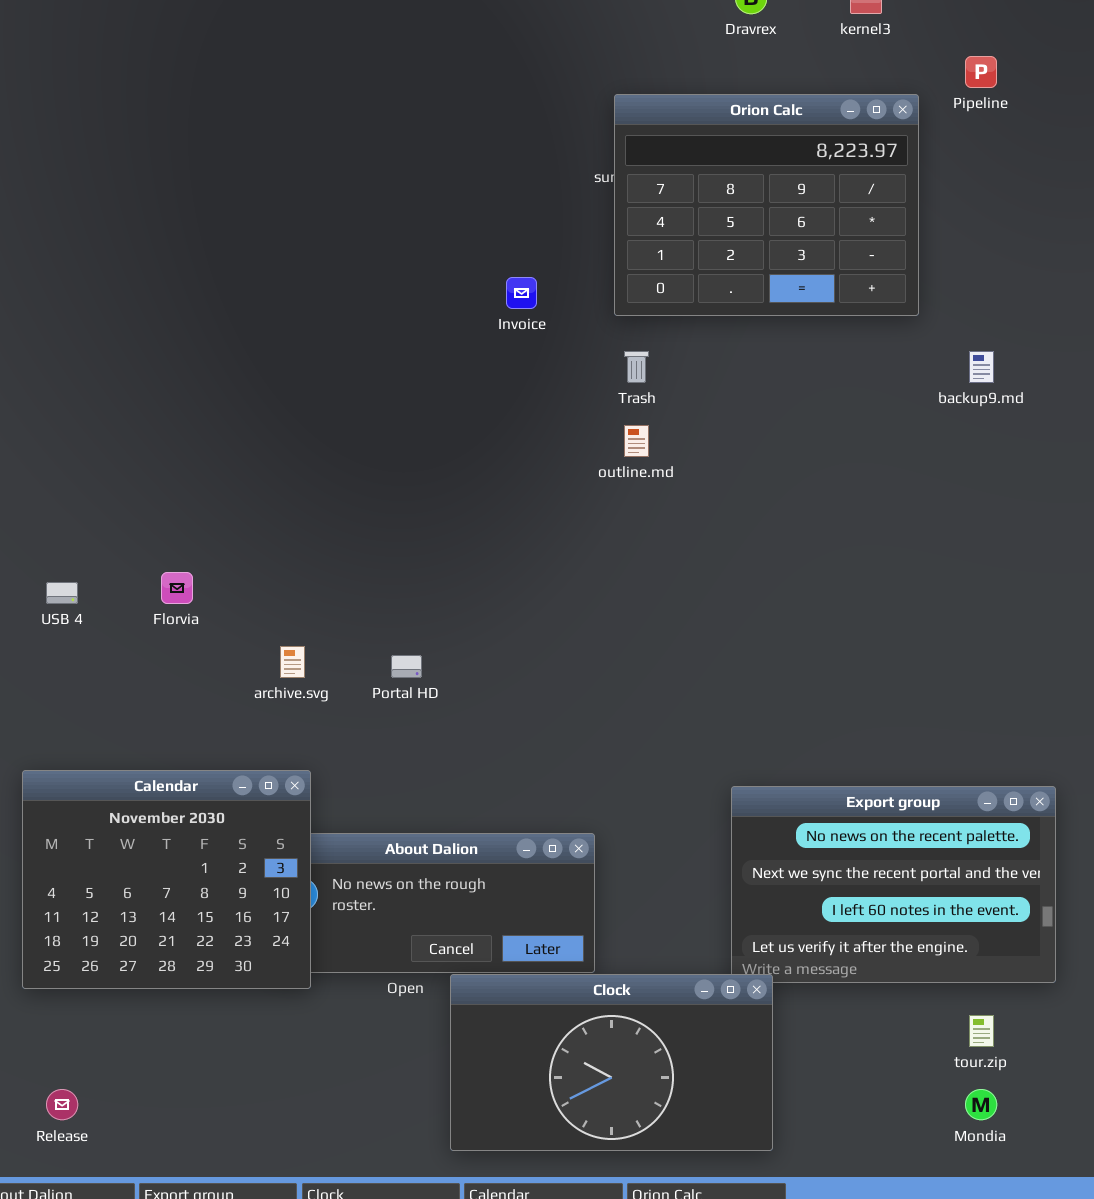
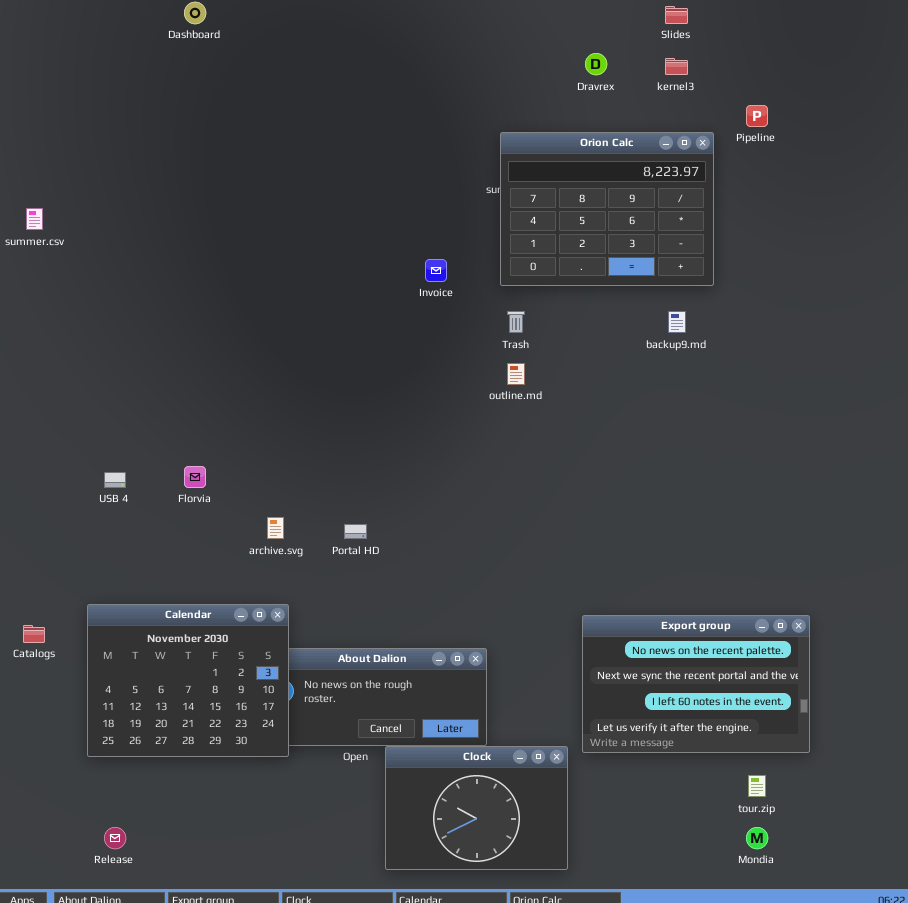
backup9.md: [969,351,994,383] -> [668,311,686,333], moved
Clock: [450,974,773,1151] -> [385,746,568,870], resized

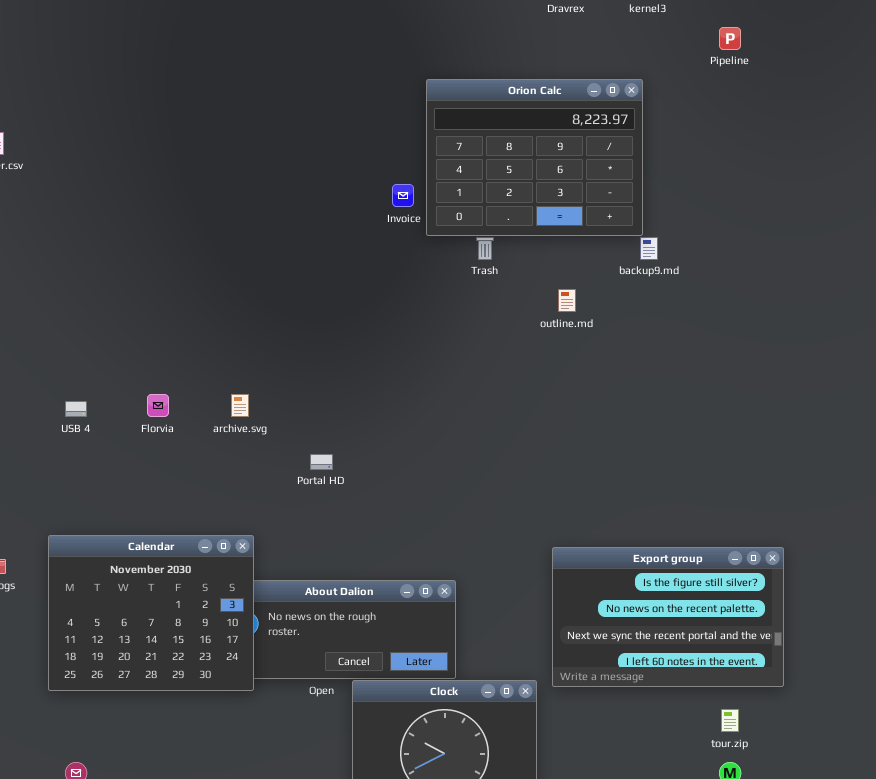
Orion Calc: [500,132,714,286] -> [426,79,643,236], moved
outline.md: [507,363,525,385] -> [558,289,576,312], moved
archive.svg: [267,517,284,539] -> [231,394,249,417], moved
Export group: [582,615,810,753] -> [552,547,784,687], scrolled up 1 row

